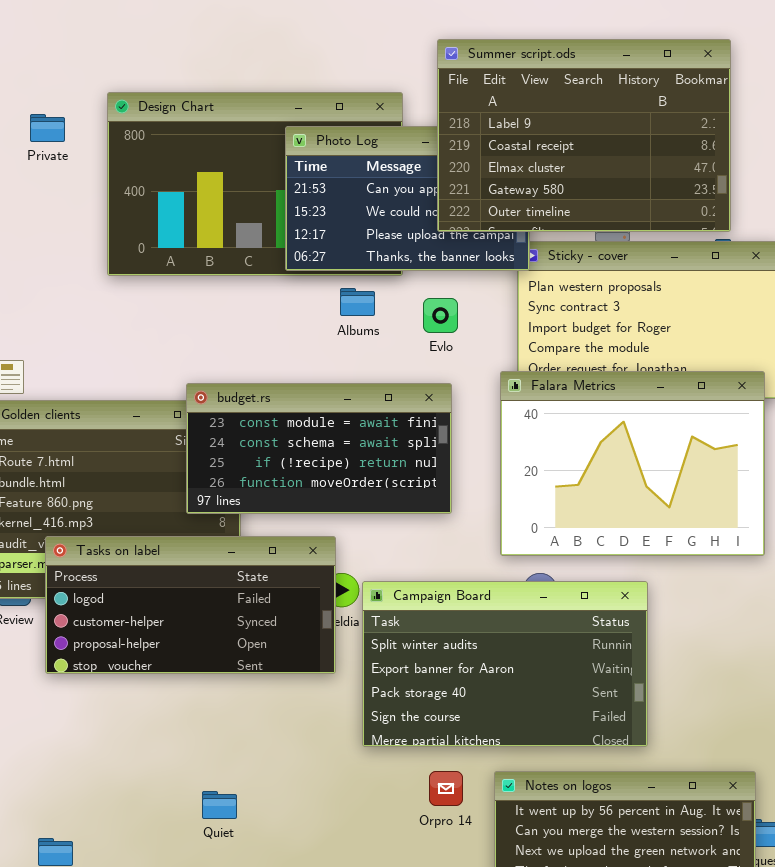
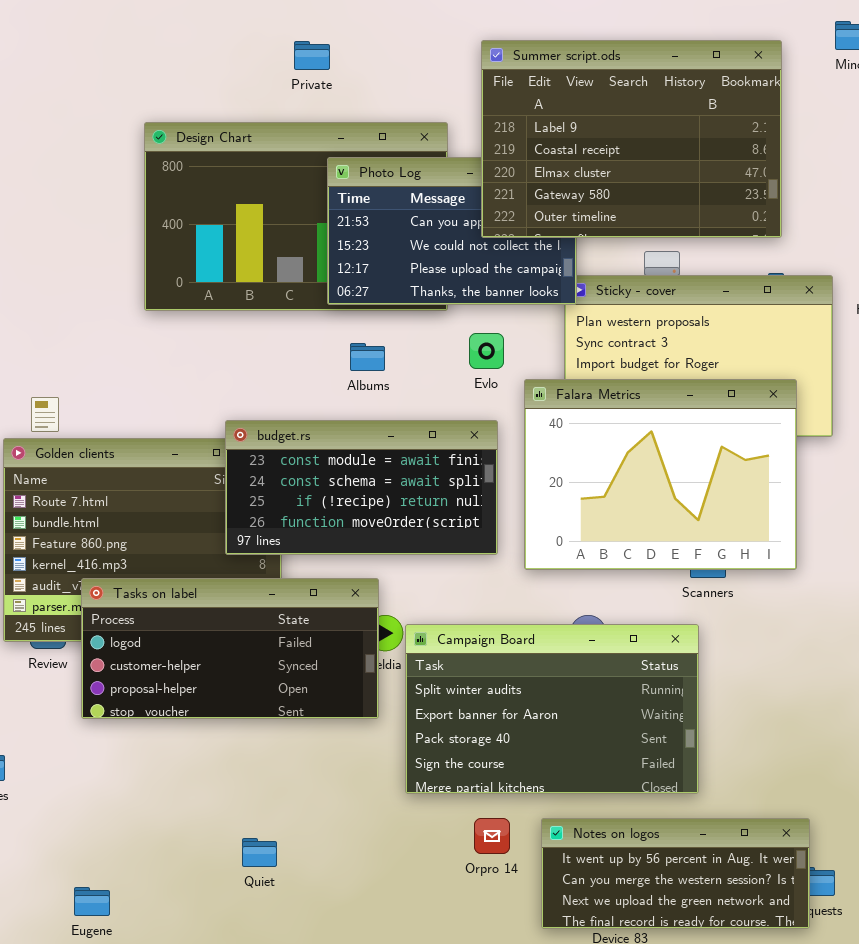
Summer script.ods: [437,39,731,232] -> [481,40,782,238], moved
Private: [30,114,65,142] -> [294,41,330,70], moved
Albums: [340,288,375,316] -> [350,343,385,371], moved
Falara Metrics: [500,371,765,556] -> [524,379,797,570], moved

